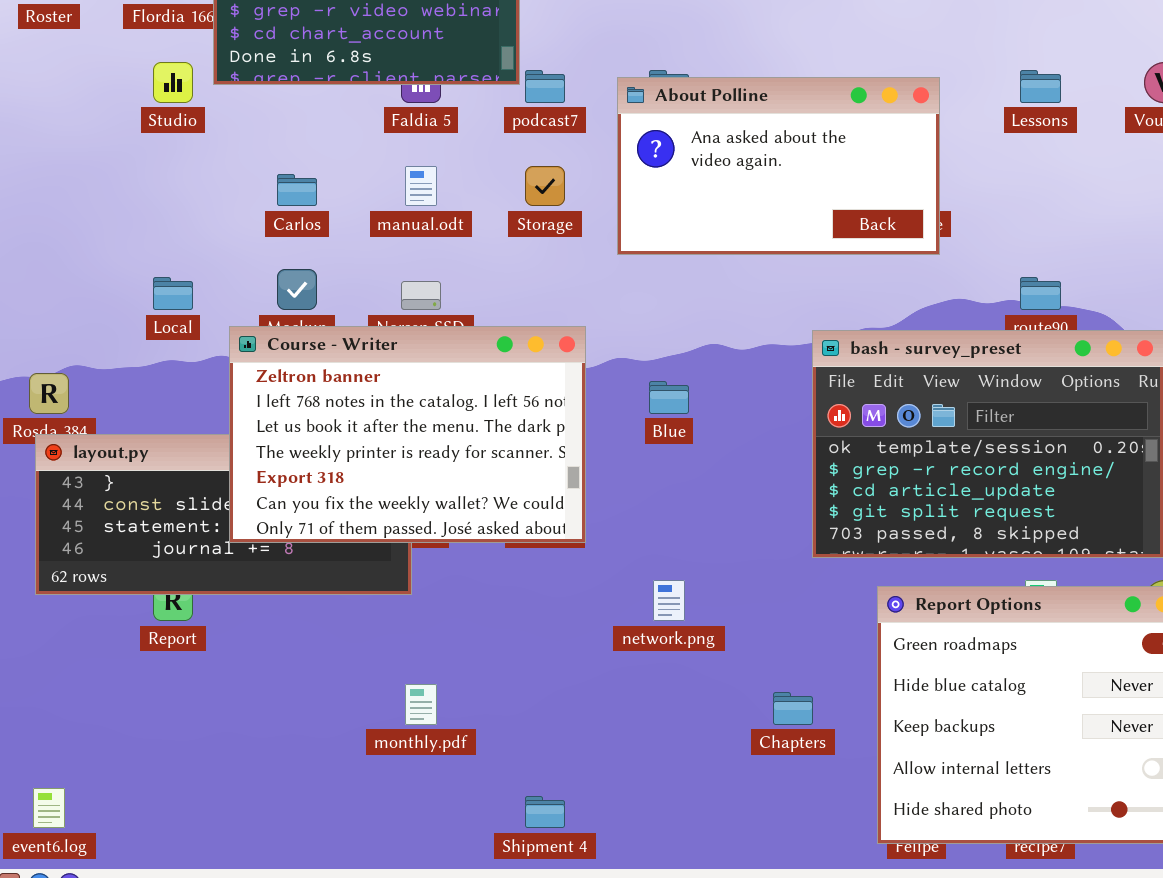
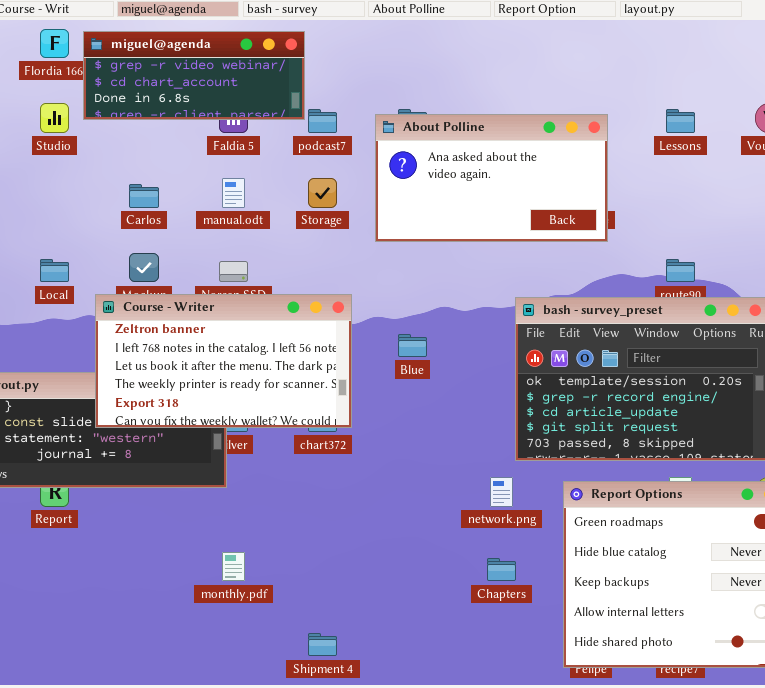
Course - Writer: [229,326,586,543] -> [95,294,352,428], resized
network.png: [653,580,685,621] -> [490,477,513,507], moved

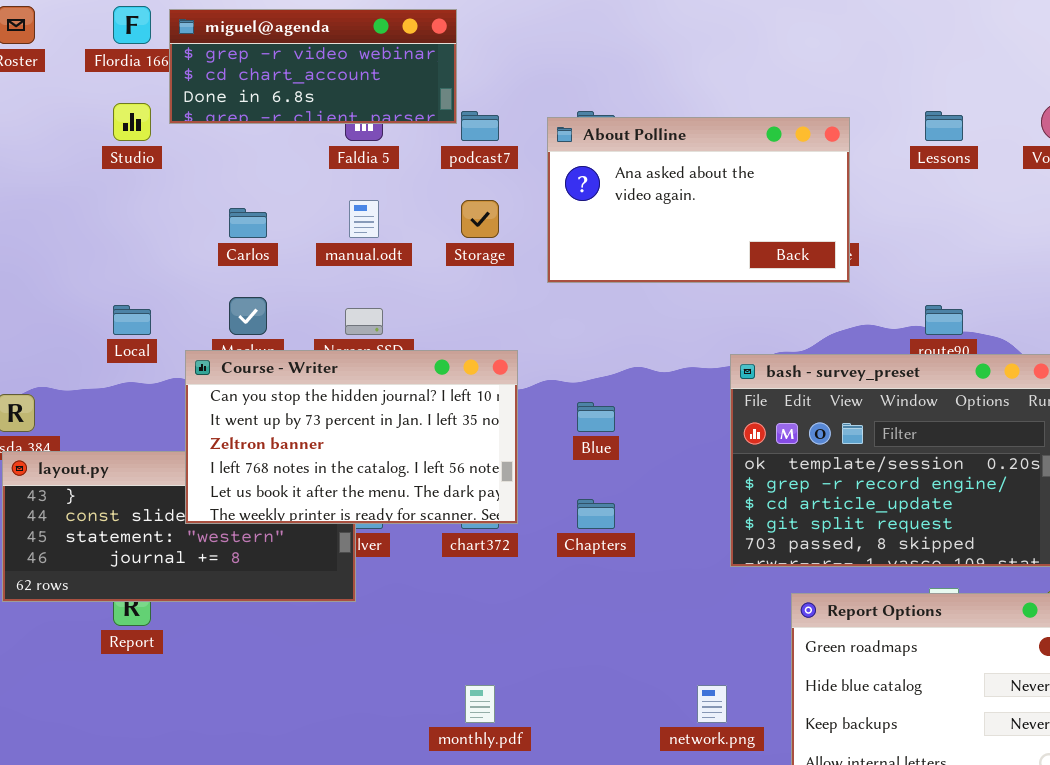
Course - Writer: [95,294,352,428] -> [185,350,518,524], scrolled up 2 rows
network.png: [490,477,513,507] -> [697,685,727,723], moved
monthly.pdf: [222,552,245,581] -> [465,685,495,723], moved
Chapters: [487,558,516,581] -> [577,499,615,529], moved

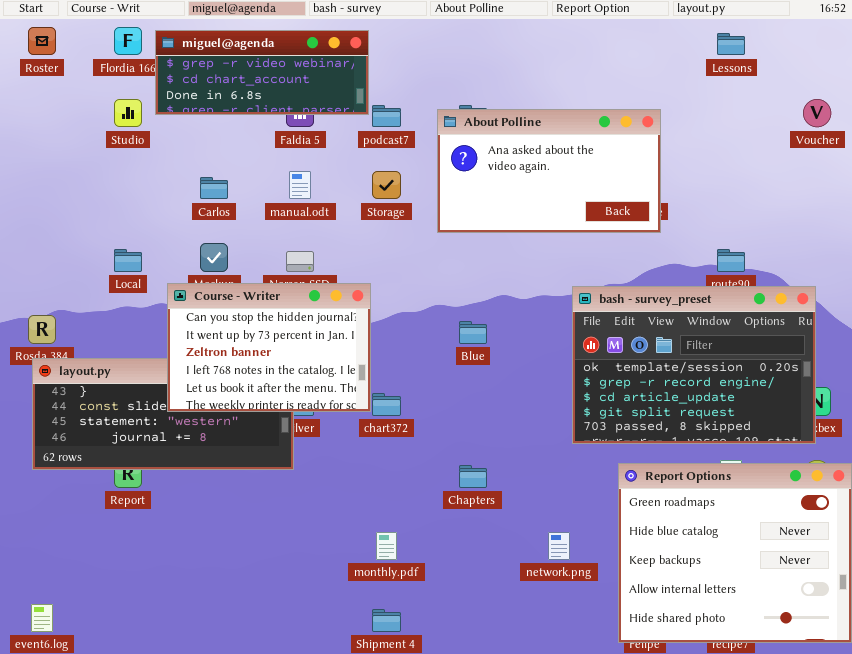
Lessons: [925,111,963,141] -> [717,33,745,55], moved
Course - Writer: [185,350,518,524] -> [167,283,371,412], resized
Chapters: [577,499,615,529] -> [459,465,487,488], moved

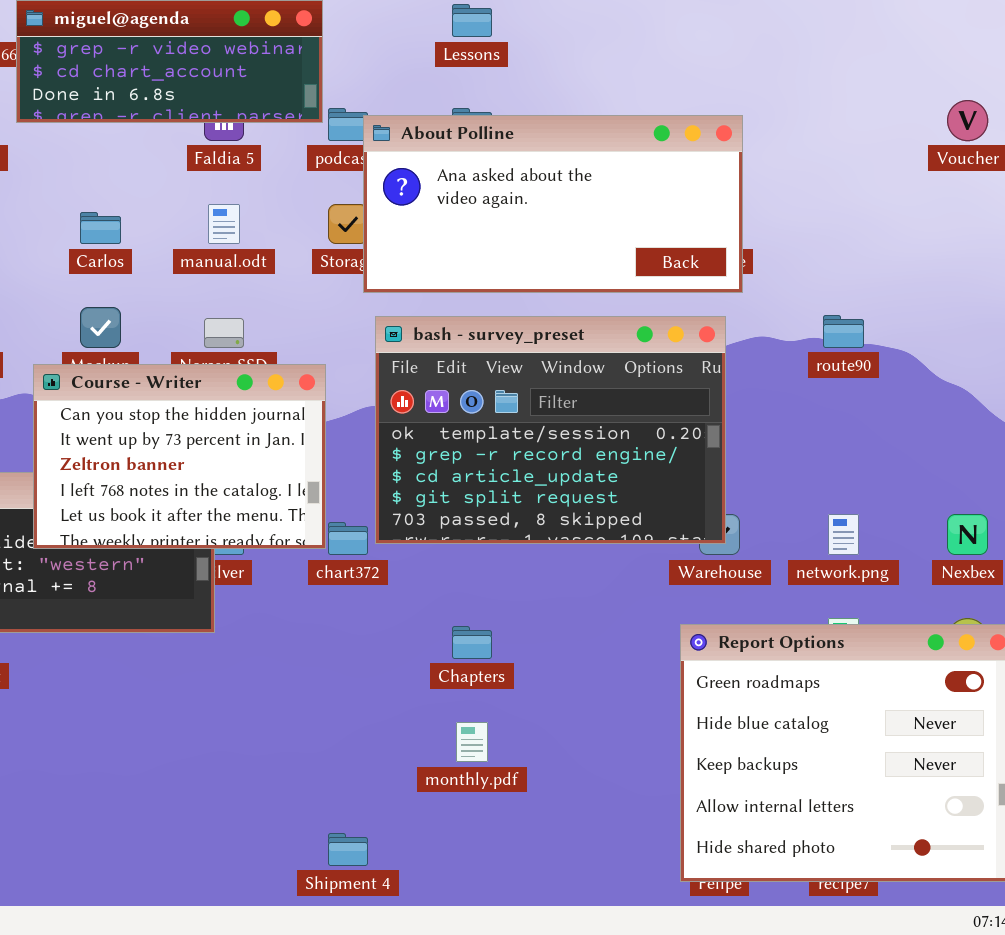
Lessons: [717,33,745,55] -> [452,4,492,37], moved
About Polline: [437,109,661,233] -> [363,115,743,293], resized
bash - survey_preset: [572,286,816,444] -> [375,316,726,544], moved
monthly.pdf: [376,532,397,560] -> [456,722,488,762], moved
network.png: [548,532,570,560] -> [828,514,859,555], moved

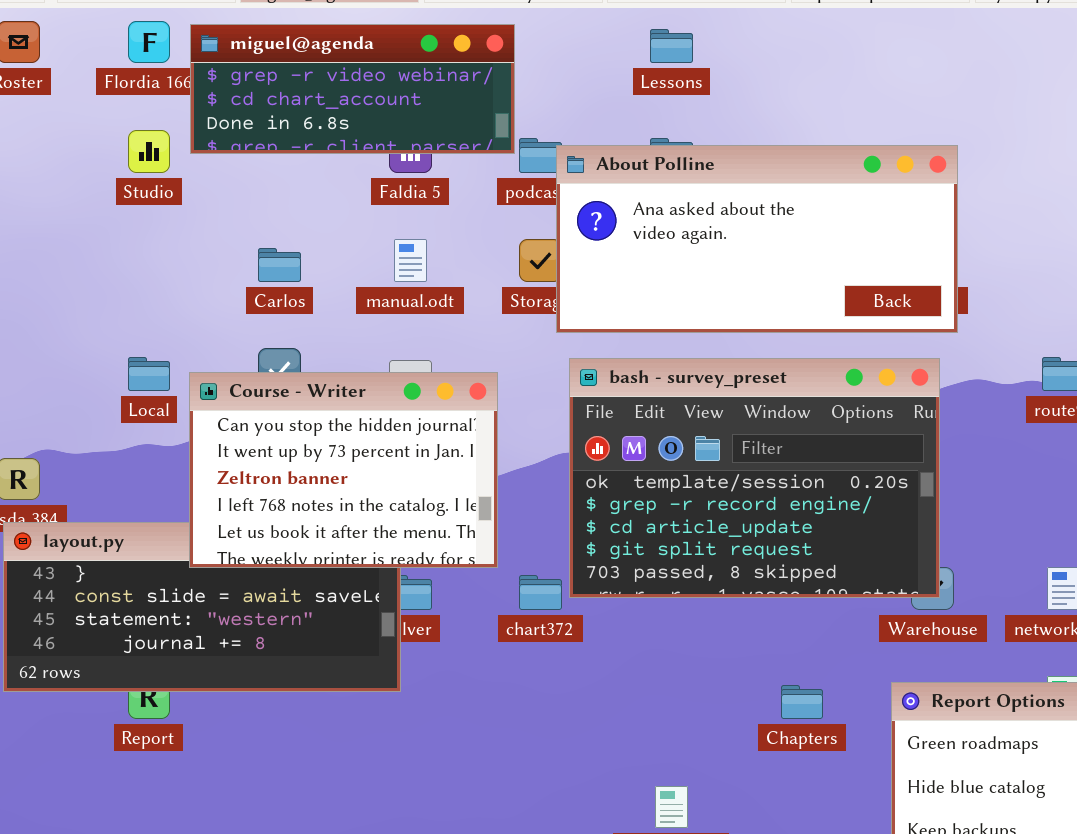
Course - Writer: [33,364,326,549] -> [189,372,498,568], moved
Chapters: [452,626,492,659] -> [781,685,823,719], moved

